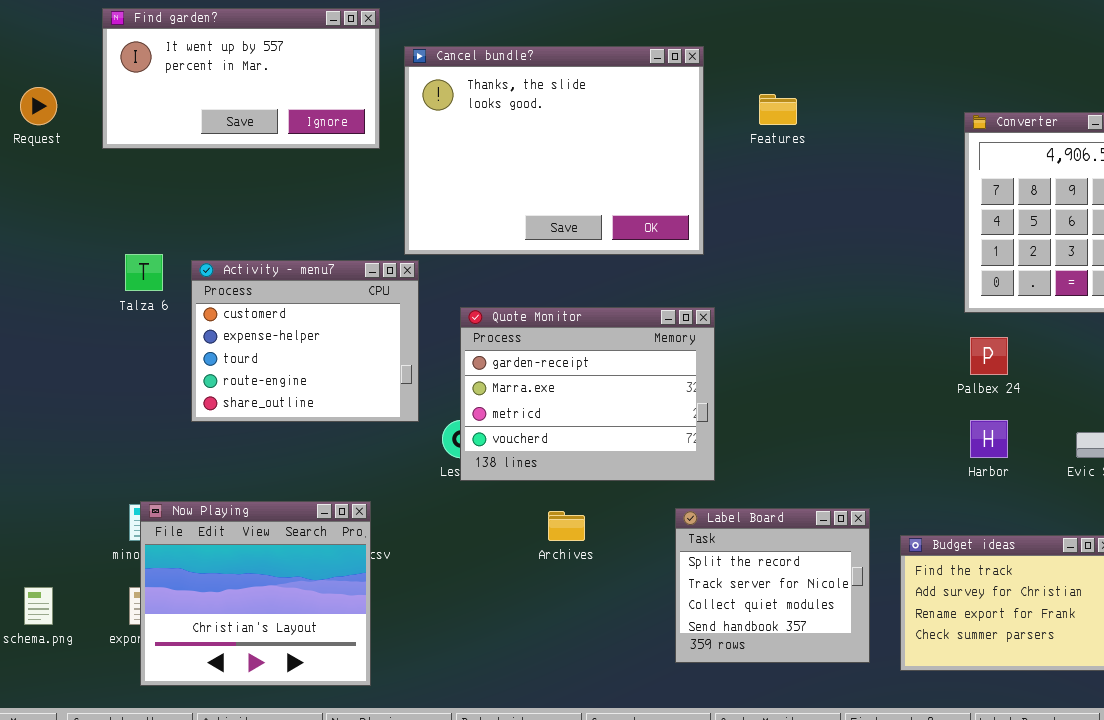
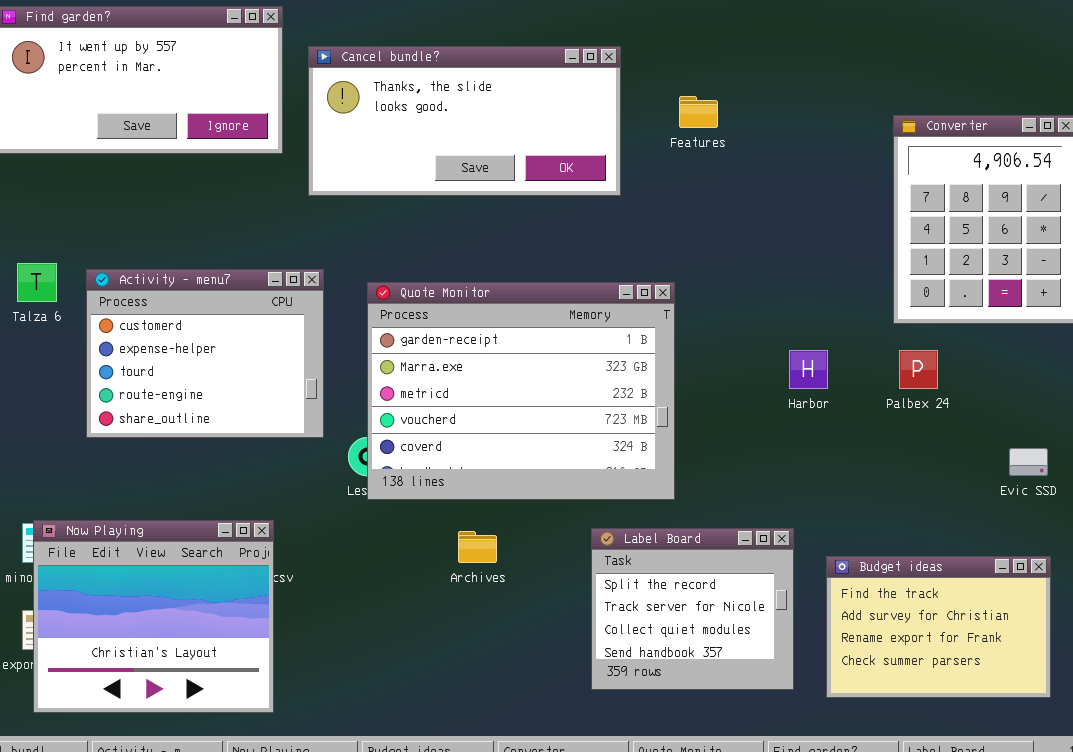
Cancel bundle?: [404,46,704,255] -> [308,46,621,196], resized
Quote Monitor: [460,307,715,481] -> [367,282,675,500], resized
Harbor: [970,420,1008,458] -> [789,350,828,389], moved

